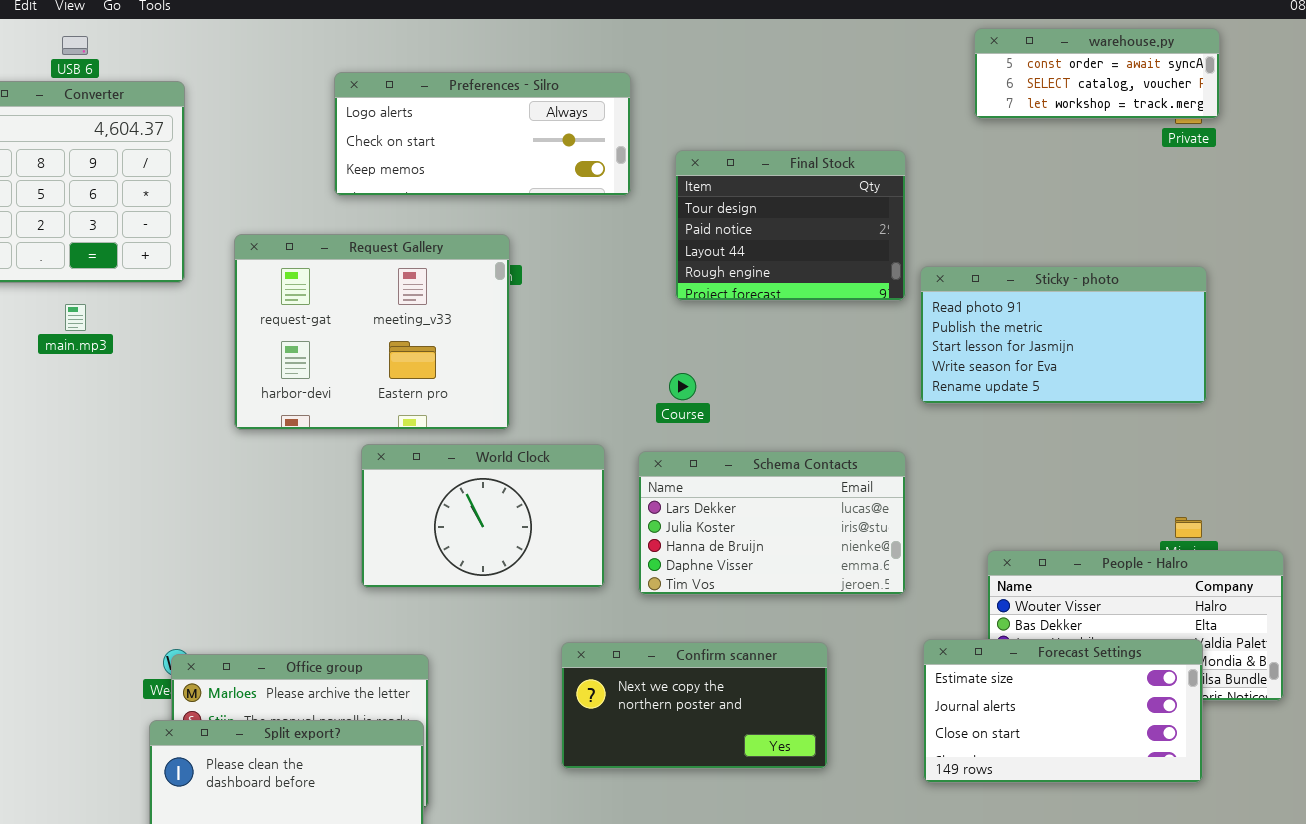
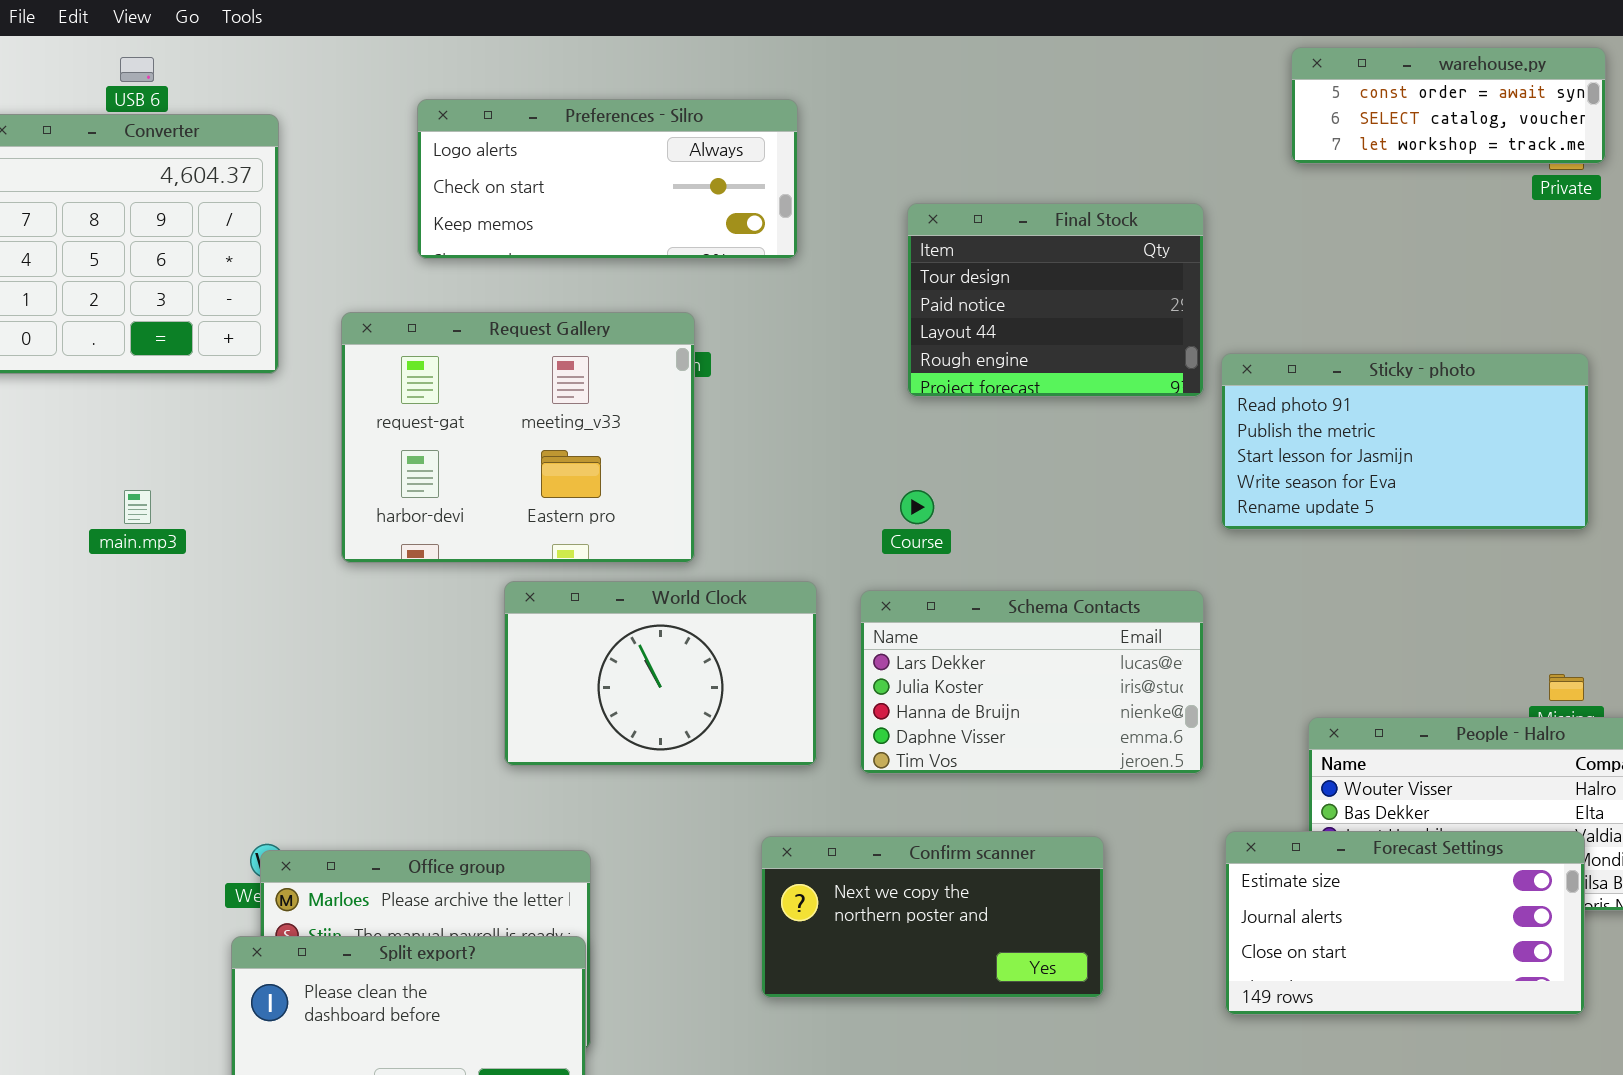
Preferences - Silro: [334,72,631,196] -> [417,99,798,259], moved
main.mp3: [65,304,86,331] -> [124,490,151,524], moved

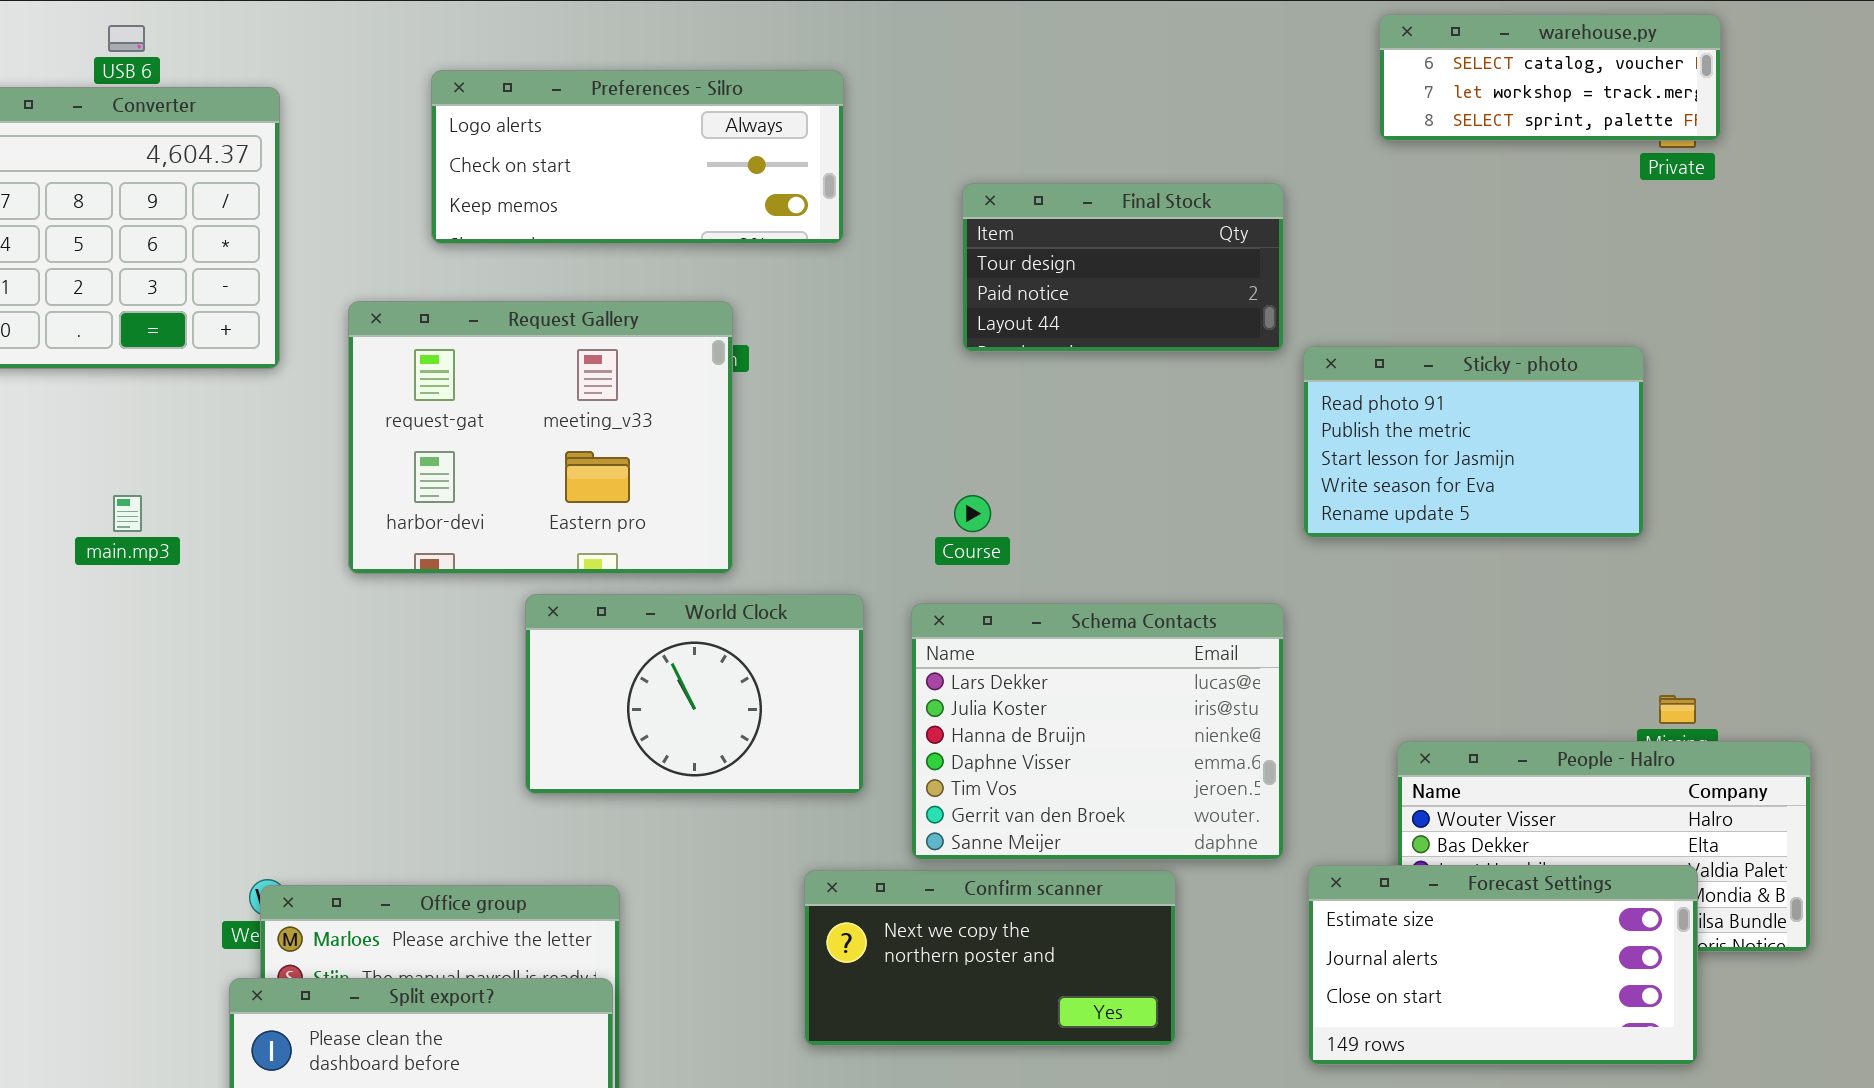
warehouse.py: [1291,47,1606,164] -> [1379,14,1721,141], scrolled down 1 row
Final Stock: [907,203,1204,397] -> [962,183,1284,352], resized
Sticky - photo: [1221,353,1589,530] -> [1303,346,1644,538], resized
Schema Contacts: [860,590,1204,774] -> [911,603,1284,860], resized

